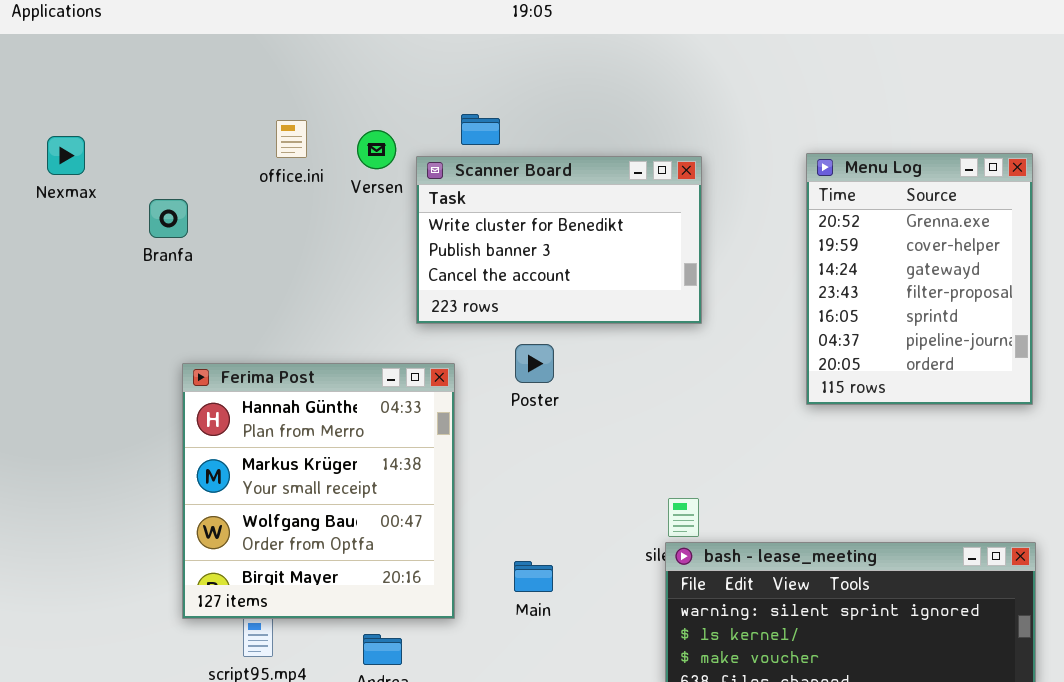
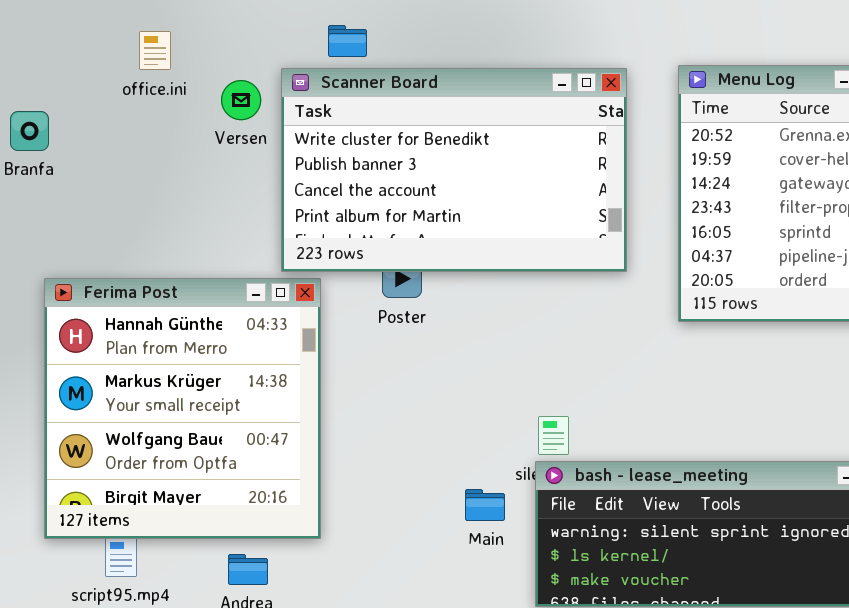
Versen: [357,130,396,169] -> [221,80,261,120], moved
Scanner Board: [416,156,702,324] -> [281,68,627,272], resized
Main: [514,561,553,592] -> [465,489,505,521], moved

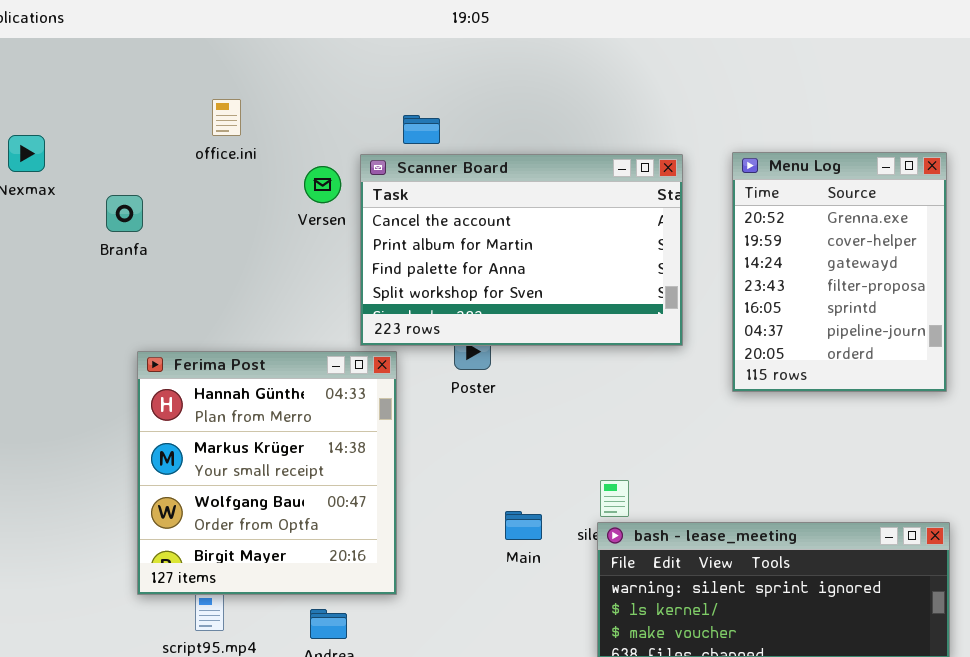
office.ini: [139,31,171,70] -> [212,99,241,136], moved
Scanner Board: [281,68,627,272] -> [360,154,683,346], scrolled down 2 rows
Main: [465,489,505,521] -> [505,511,542,540], moved

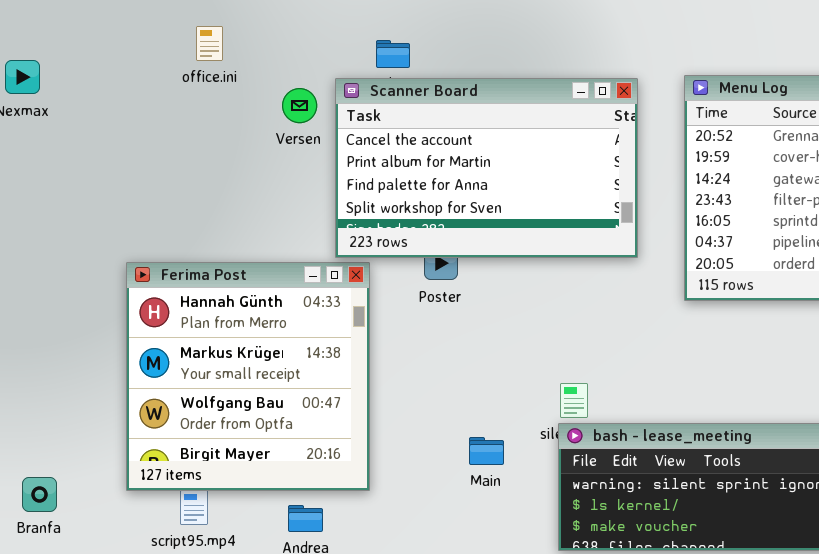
Branfa: [106,195,143,232] -> [22,477,57,512], moved
Main: [505,511,542,540] -> [469,437,504,465], moved

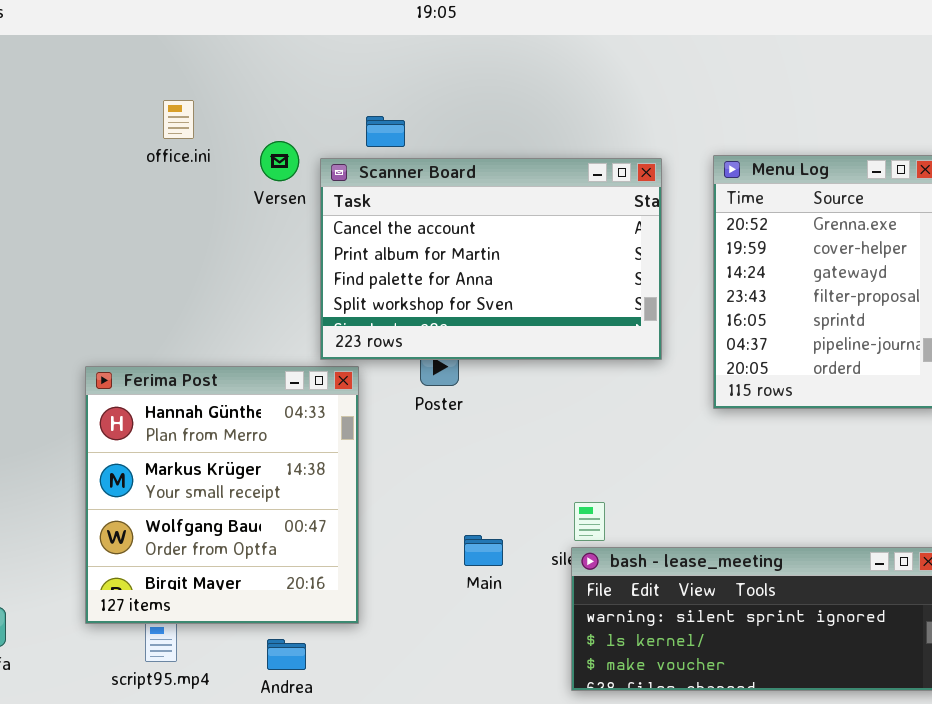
Versen: [282,88,317,123] -> [260,141,299,181], moved
Main: [469,437,504,465] -> [464,535,503,566], moved

